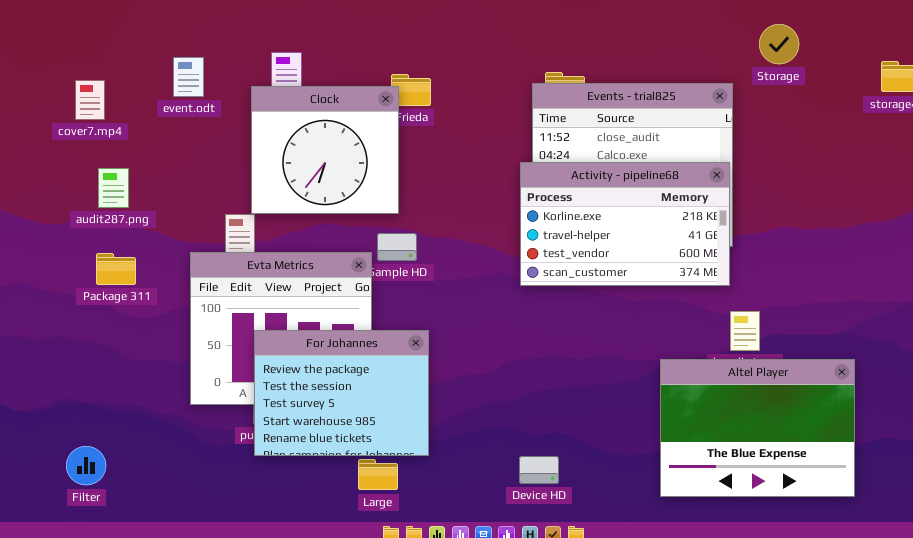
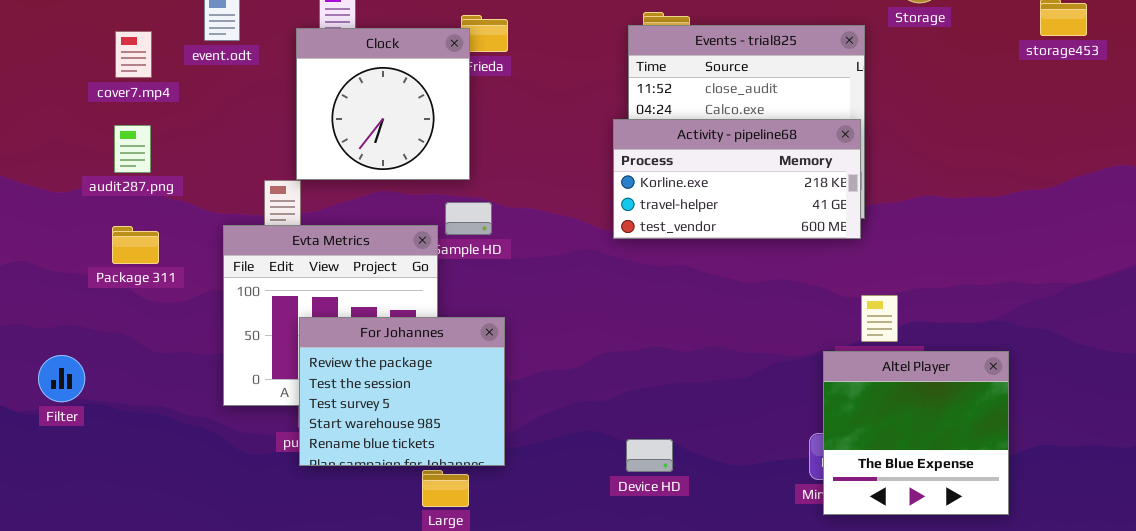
cover7.mp4: [75,80,105,120] -> [115,31,152,78], moved
Activity - pipeline68: [520,162,730,286] -> [613,119,861,239], resized
Altel Player: [660,359,855,497] -> [823,351,1009,515], resized
Filter: [66,446,106,485] -> [38,355,85,402], moved
Device HD: [519,456,559,484] -> [626,439,673,472], moved

